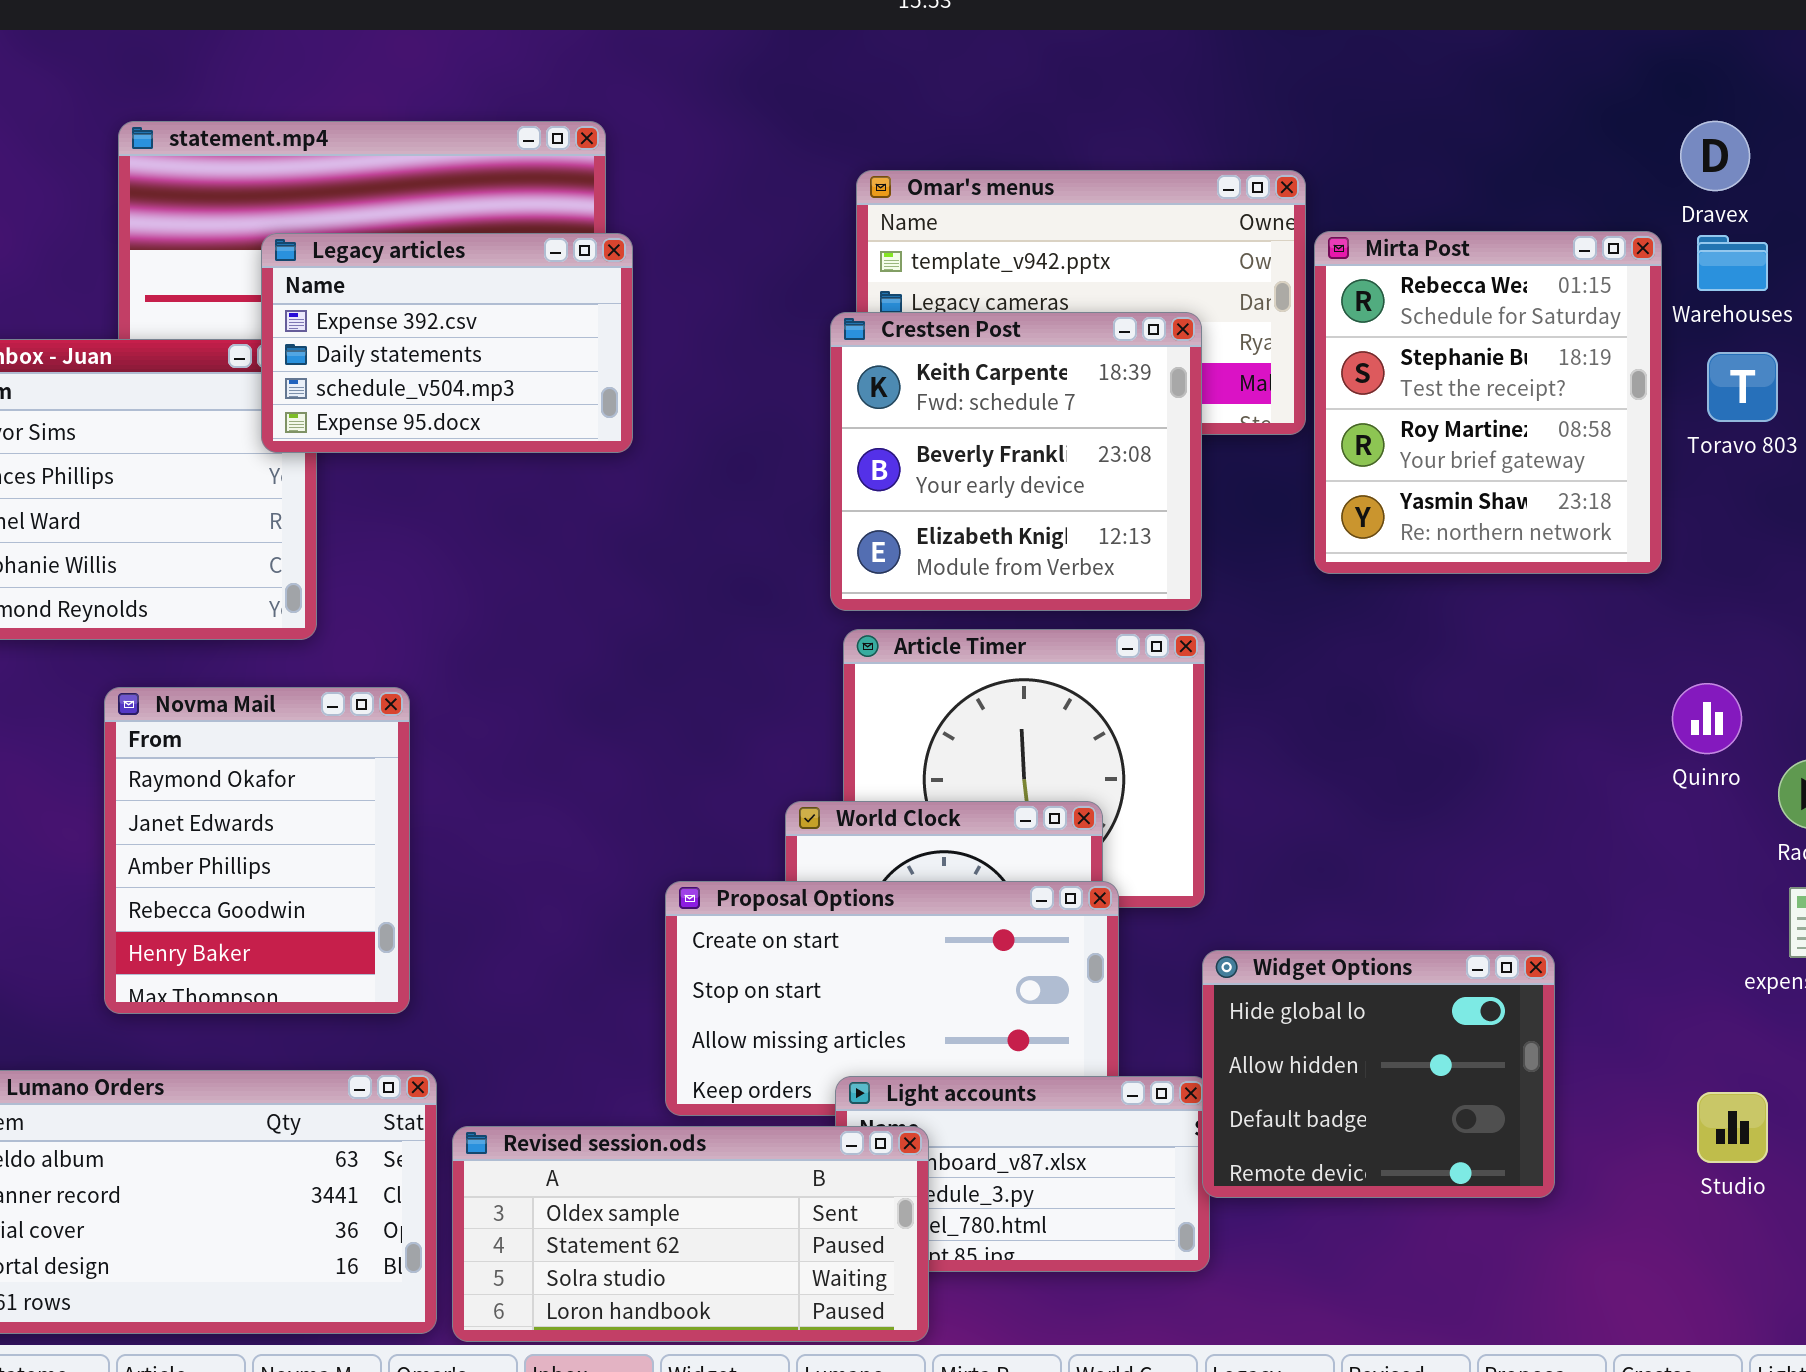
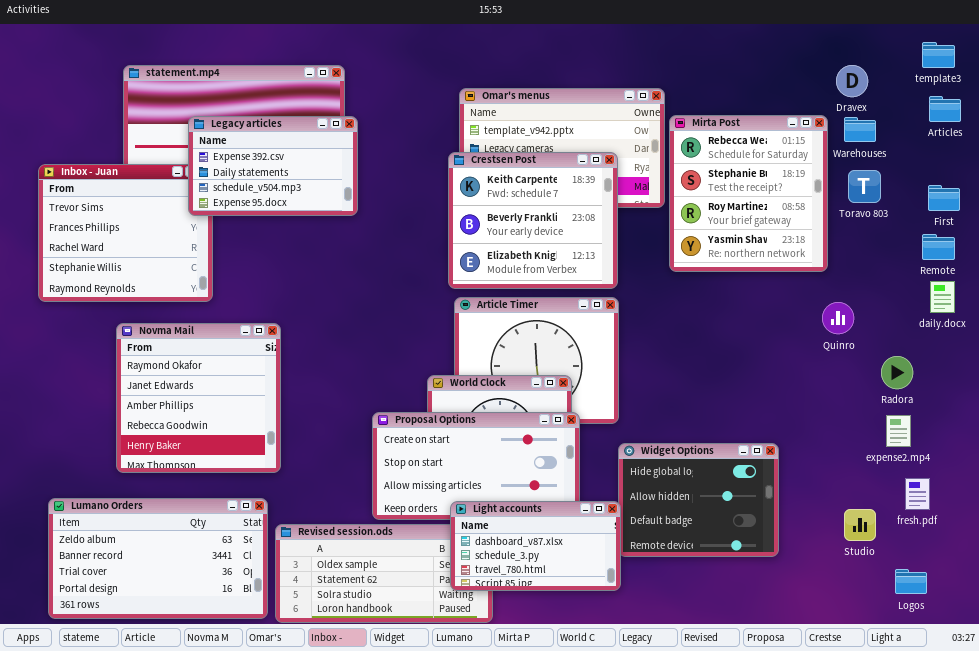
Quinro: [1672,683,1742,754] -> [822,302,854,334], moved
Novma Mail: [104,687,410,1014] -> [116,323,281,473], resized
Light accounts: [835,1076,1210,1272] -> [450,501,621,591], raised

